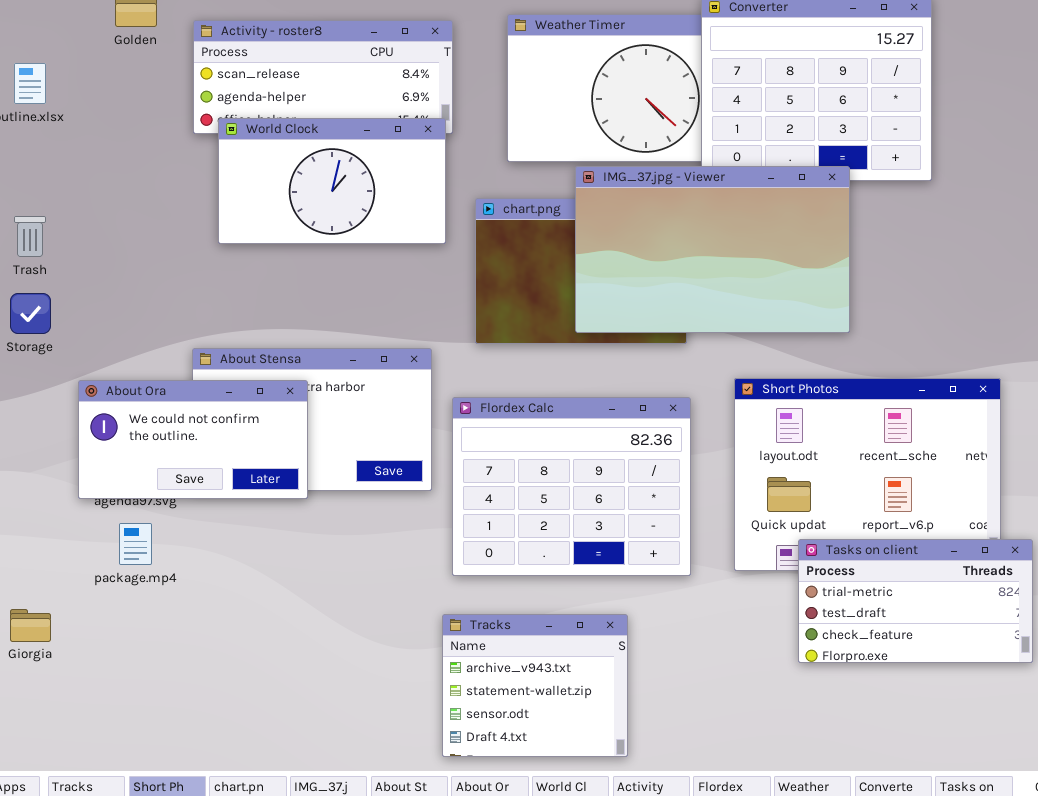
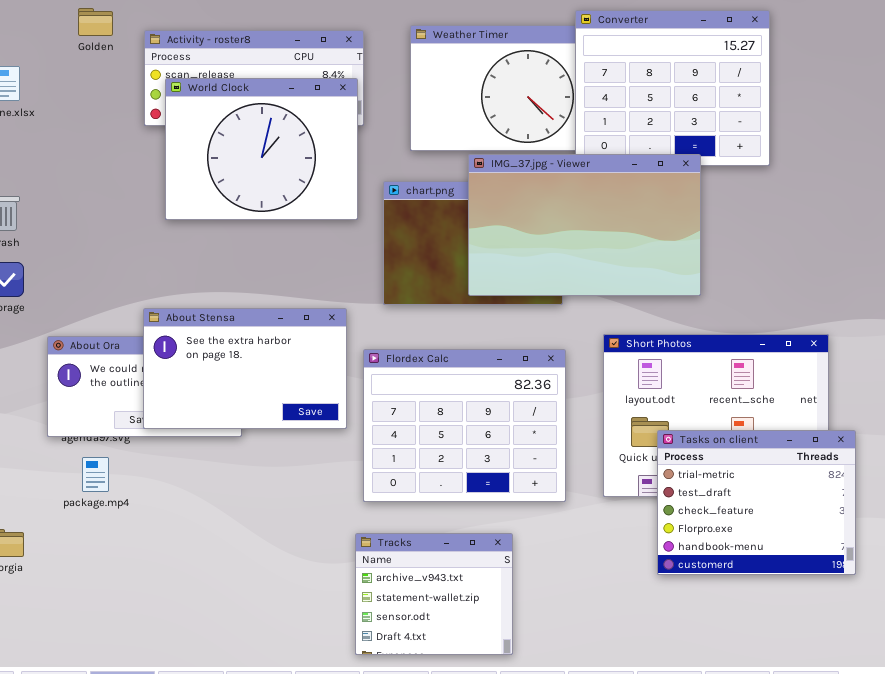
World Clock: [218,118,446,244] -> [165,78,358,220], resized
About Stensa: [192,348,432,491] -> [143,308,347,429], raised
Tasks on client: [798,539,1033,663] -> [657,430,856,575], resized

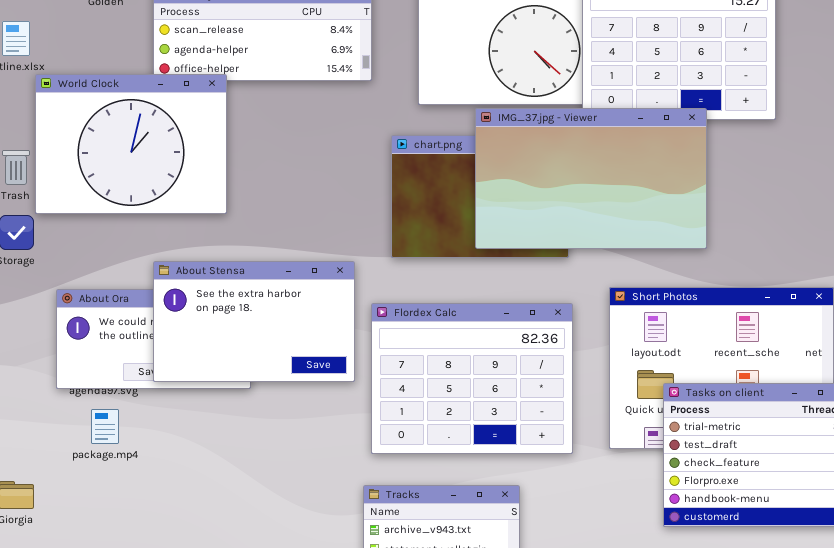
World Clock: [165,78,358,220] -> [35,74,227,214], moved

